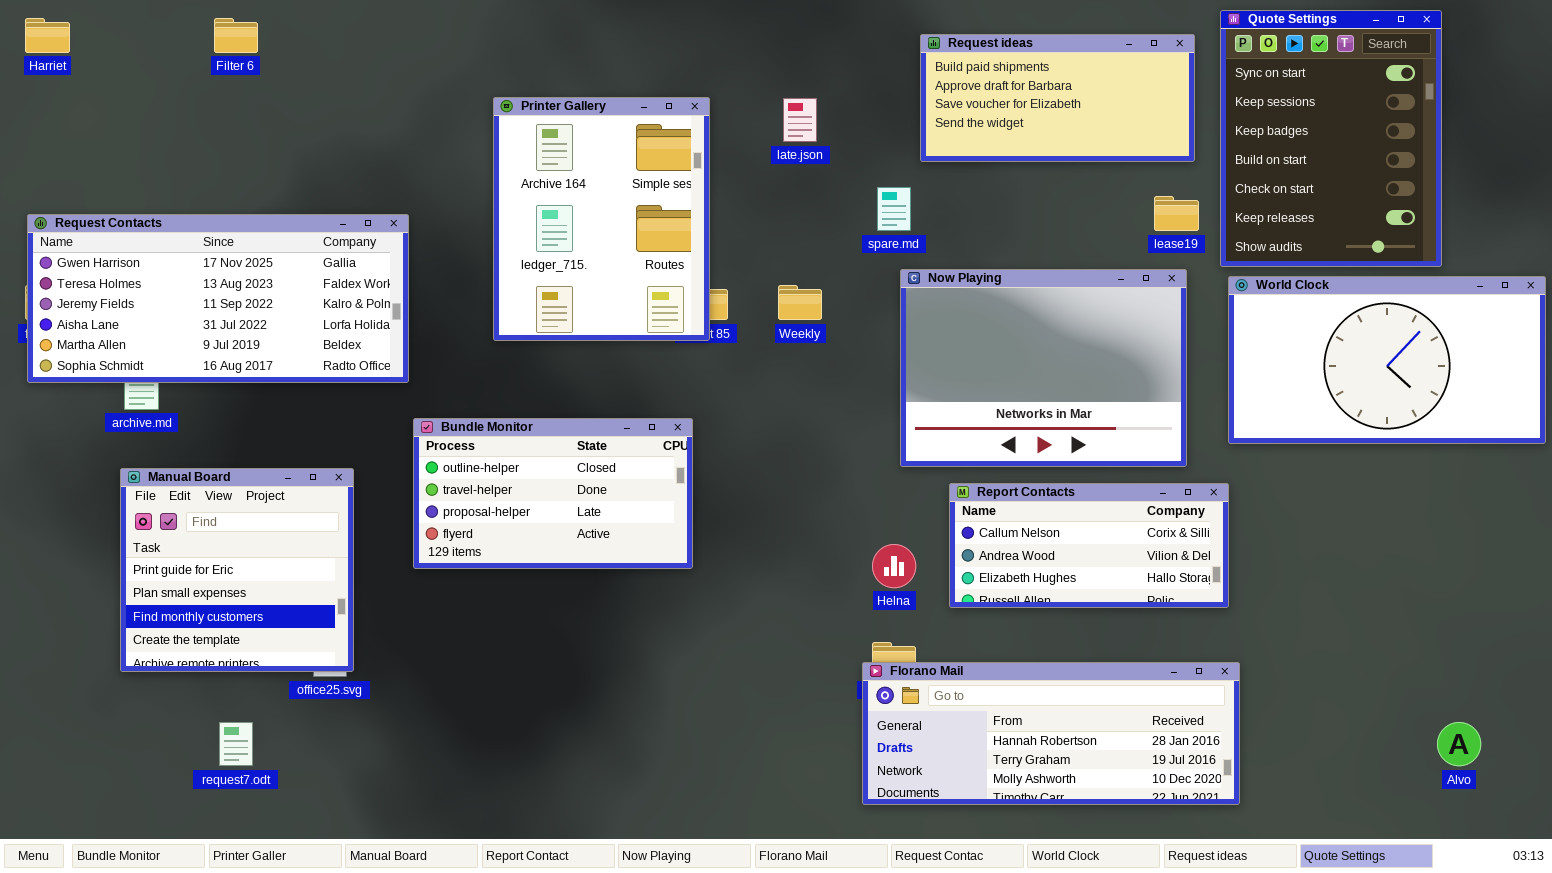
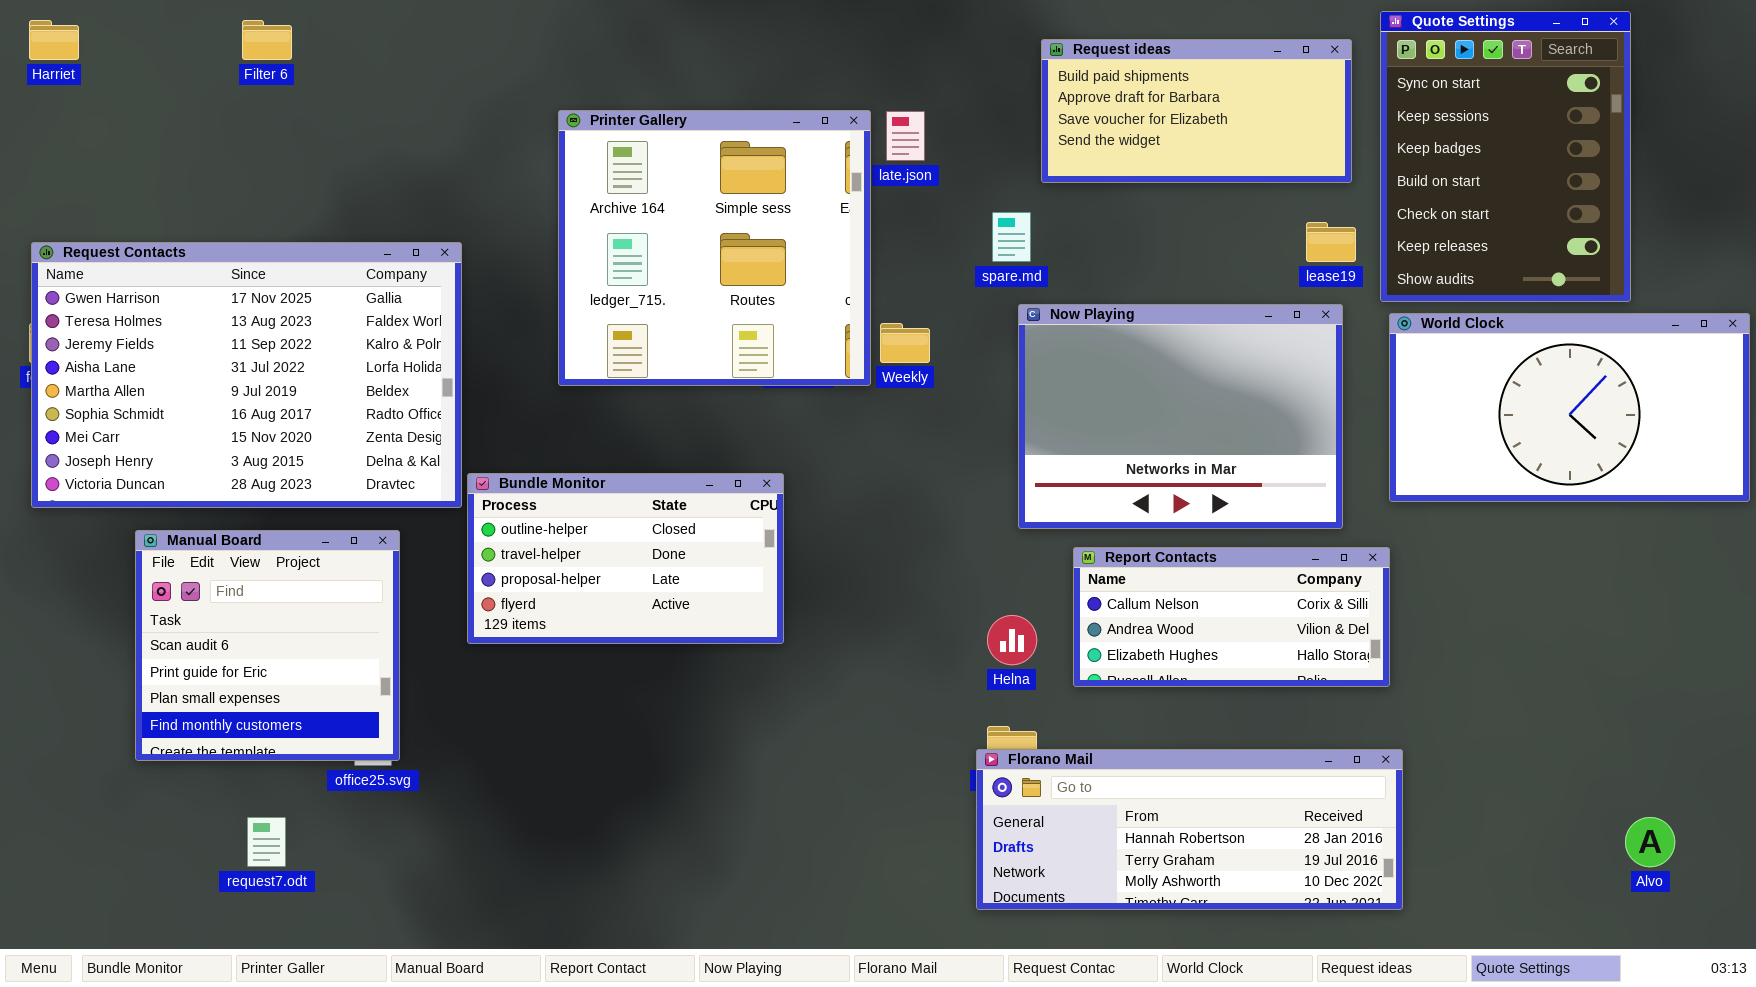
Printer Gallery: [493,97,710,341] -> [558,110,871,386], resized
Request Contacts: [27,214,409,383] -> [31,242,462,508], resized
Manual Board: [120,468,354,672] -> [135,530,400,761], scrolled up 1 row

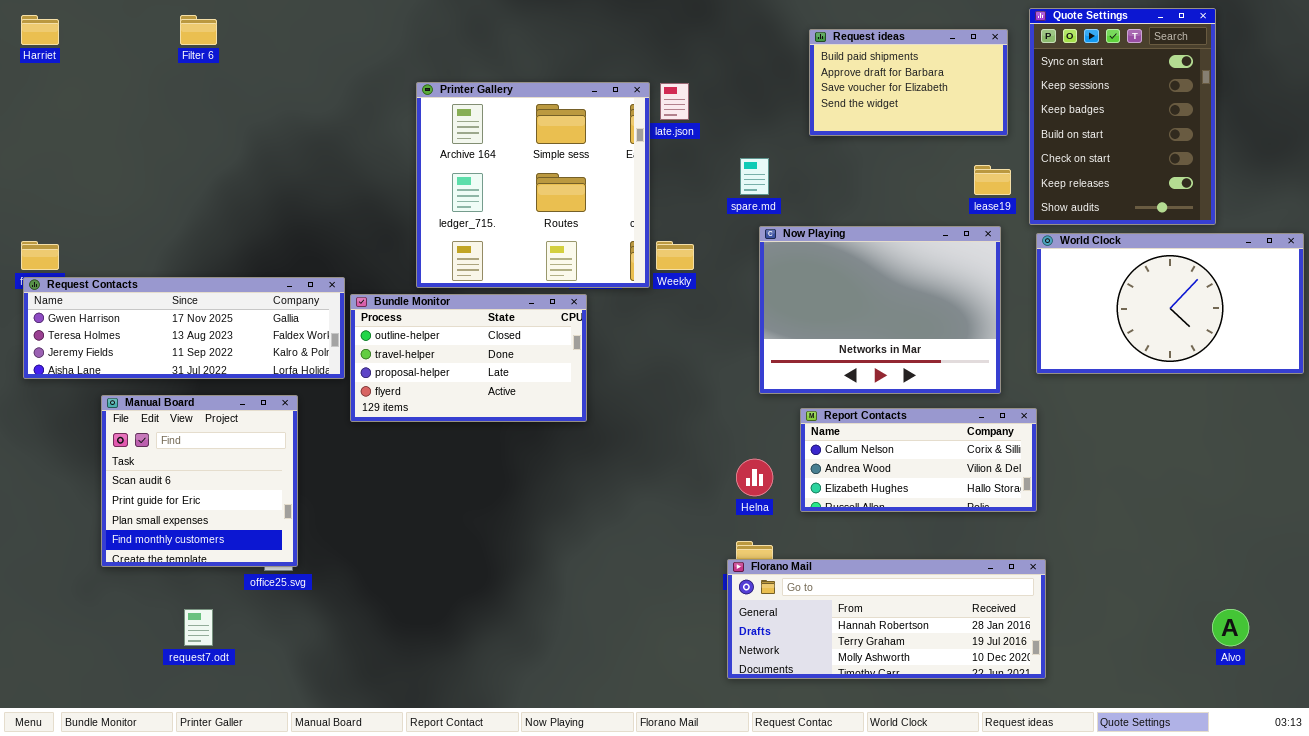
Request ideas: [1041,39,1352,183] -> [809,29,1008,136], resized
Request Contacts: [31,242,462,508] -> [23,277,345,379], resized
Bundle Monitor: [467,473,784,644] -> [350,294,587,422], moved

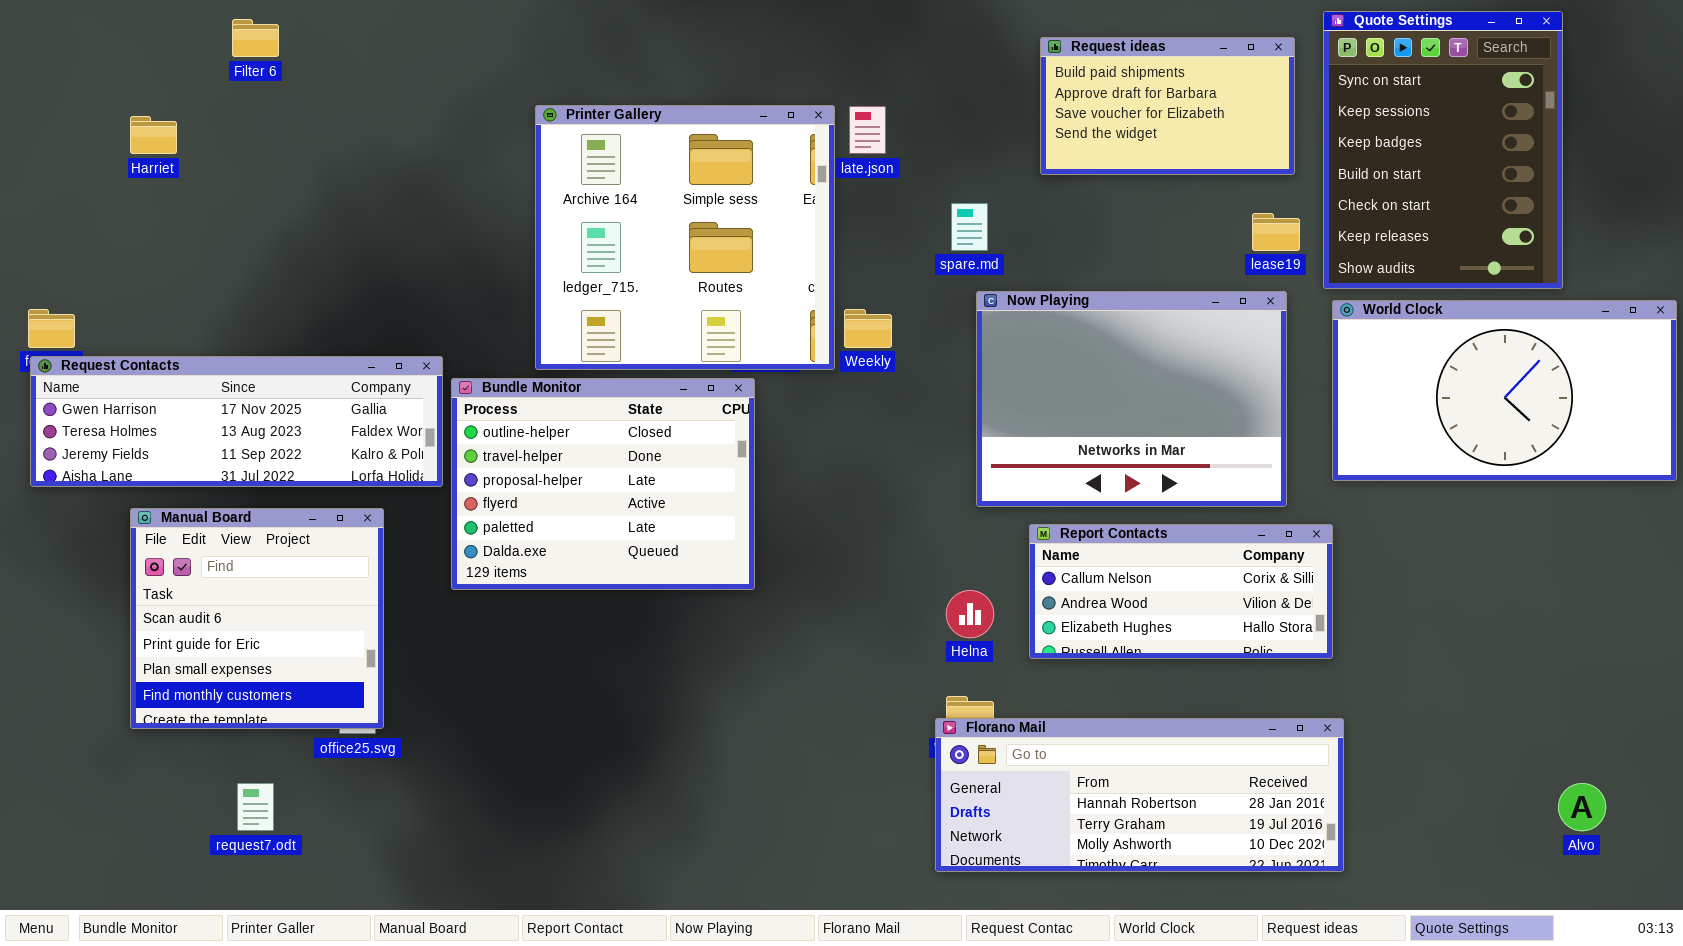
Harriet: [21,15,59,45] -> [130,116,177,154], moved
Bundle Monitor: [350,294,587,422] -> [451,378,755,590], resized

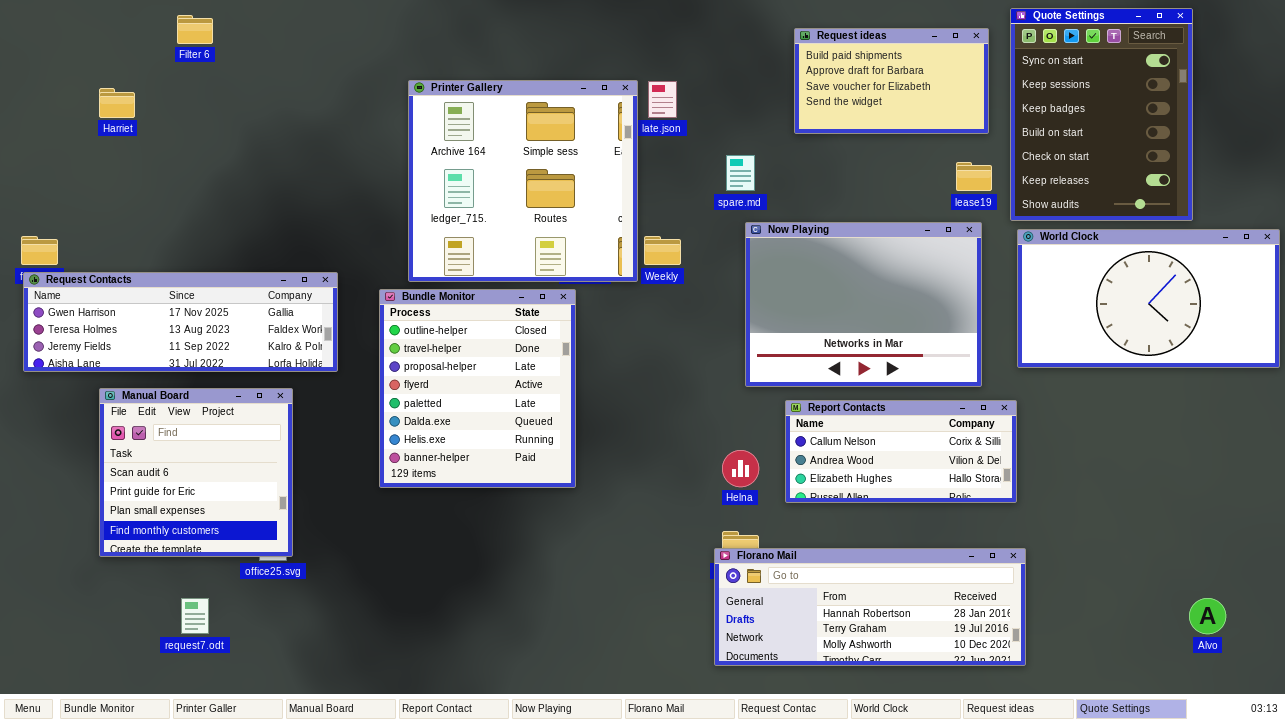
Bundle Monitor: [451,378,755,590] -> [379,289,576,488], resized

